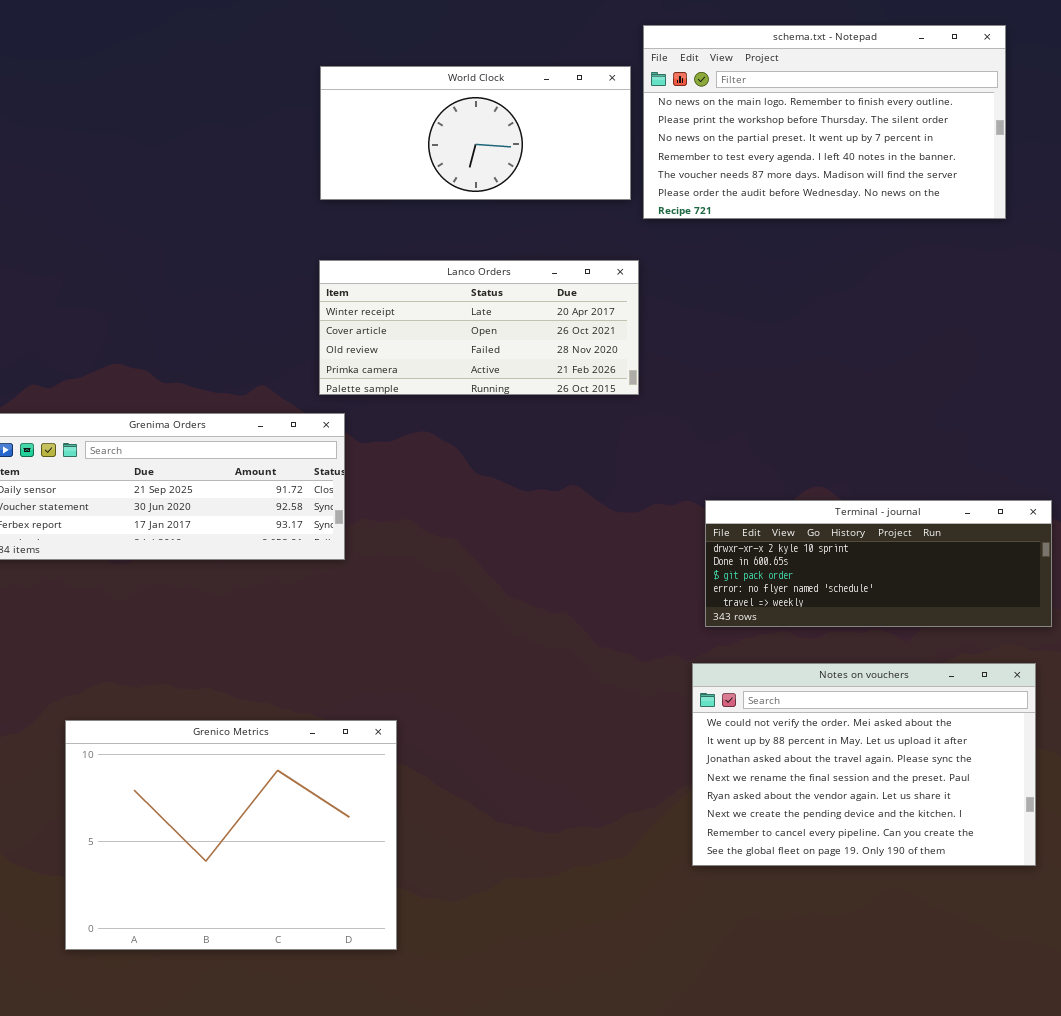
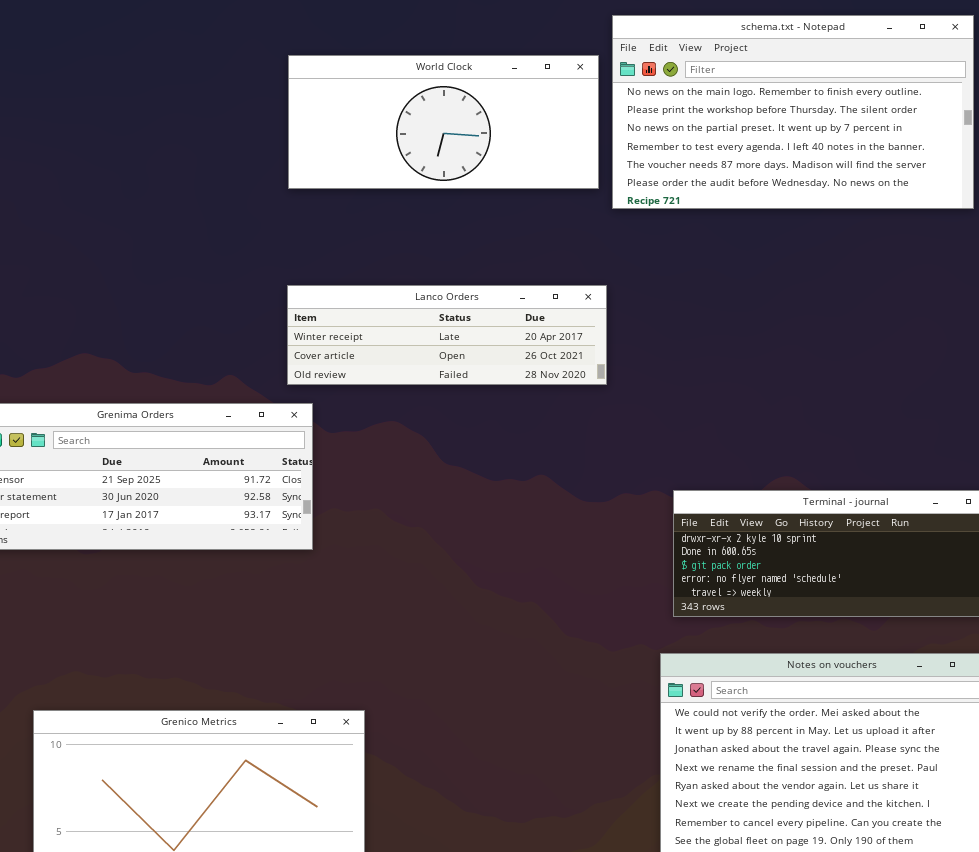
Lanco Orders: [319,260,639,395] -> [287,285,607,385], resized

